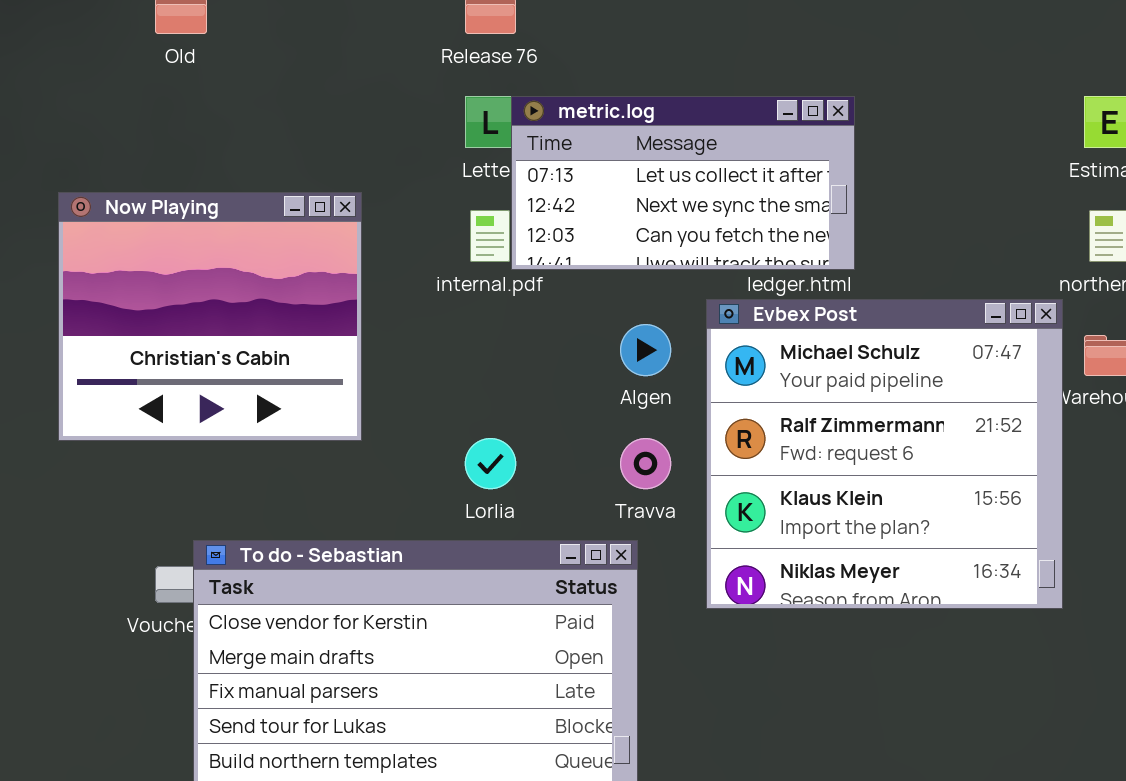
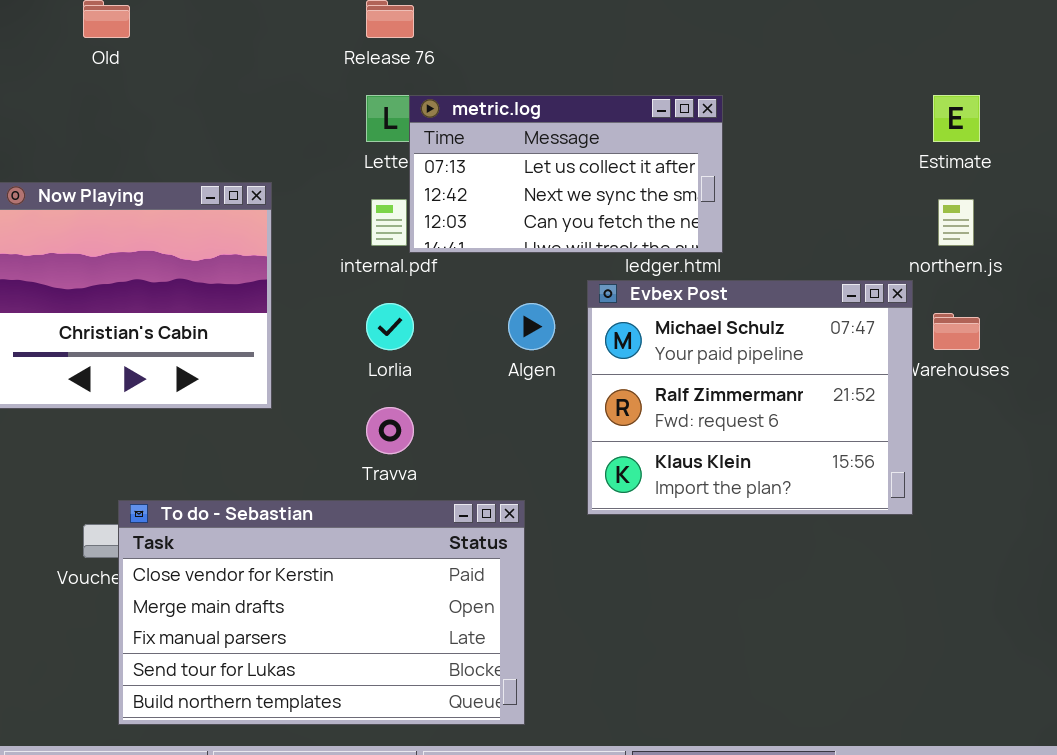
Evbex Post: [706,299,1063,609] -> [587,280,913,515], resized
Lorlia: [465,438,516,489] -> [366,303,414,350], moved
Travva: [620,438,671,489] -> [366,407,414,454], moved

